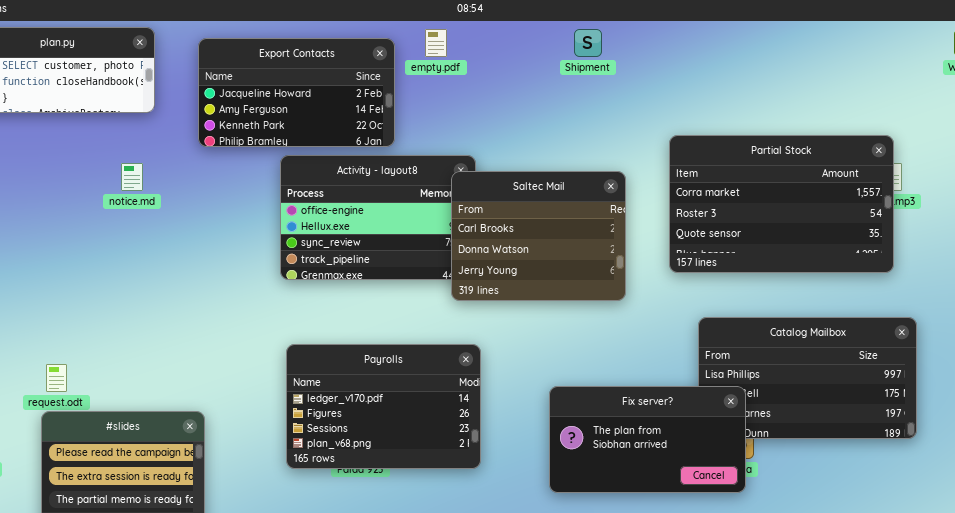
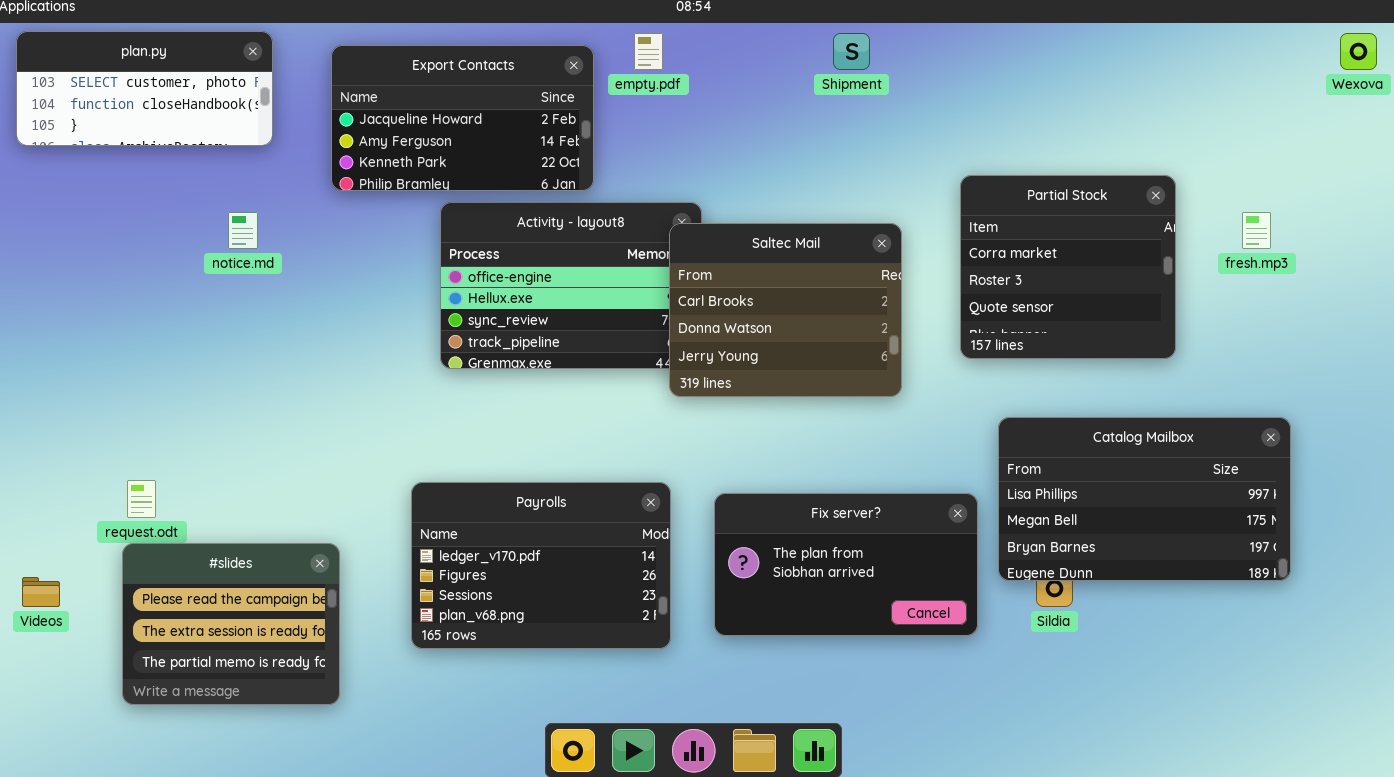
Partial Stock: [669,135,894,273] -> [960,175,1176,359], resized
Payrolls: [286,344,481,469] -> [411,482,671,649], moved
Fix server?: [549,386,746,493] -> [714,493,978,636], moved

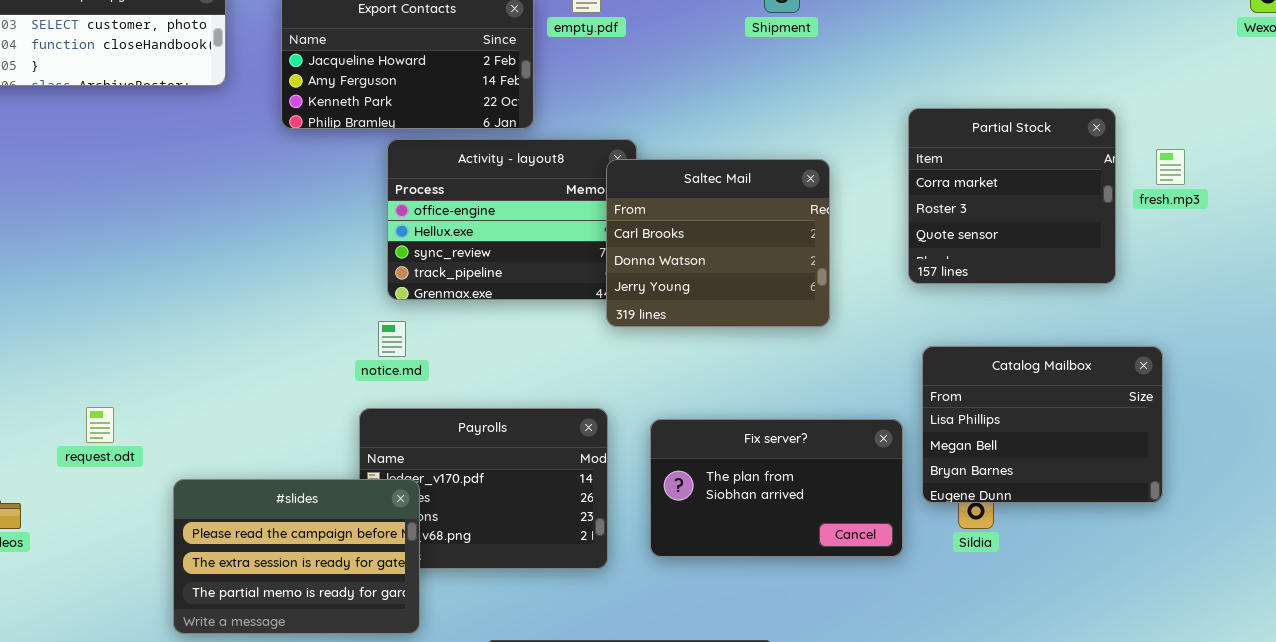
Partial Stock: [960,175,1176,359] -> [908,108,1116,284], moved
notice.md: [228,212,258,249] -> [378,321,406,357], moved
Catalog Mailbox: [998,417,1291,581] -> [922,346,1163,503], resized
#slides: [122,543,340,705] -> [173,479,420,634], moved, resized

